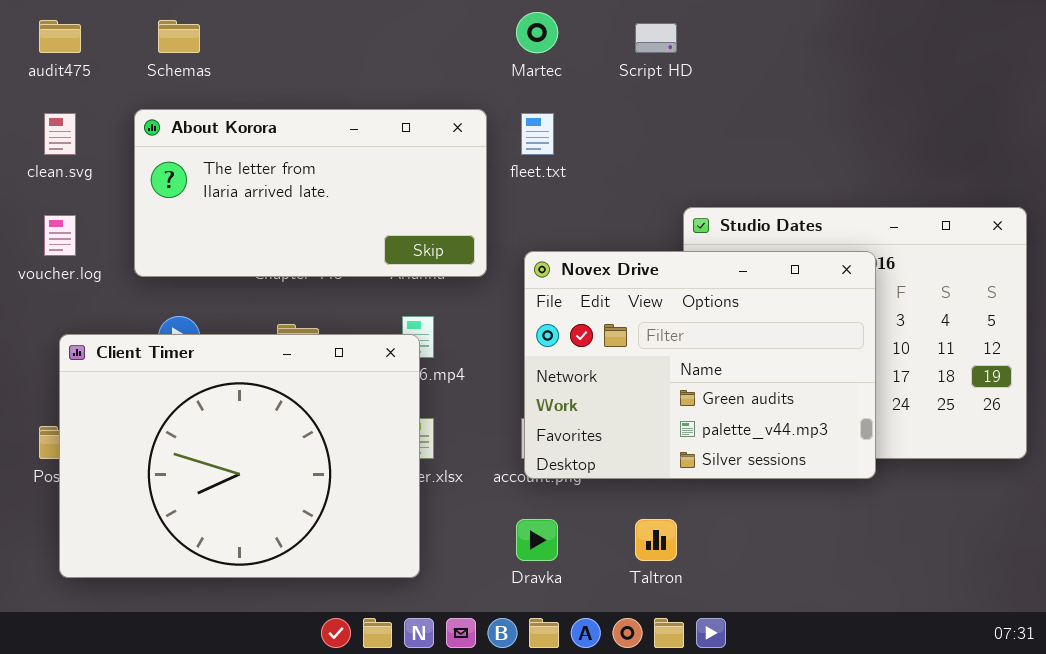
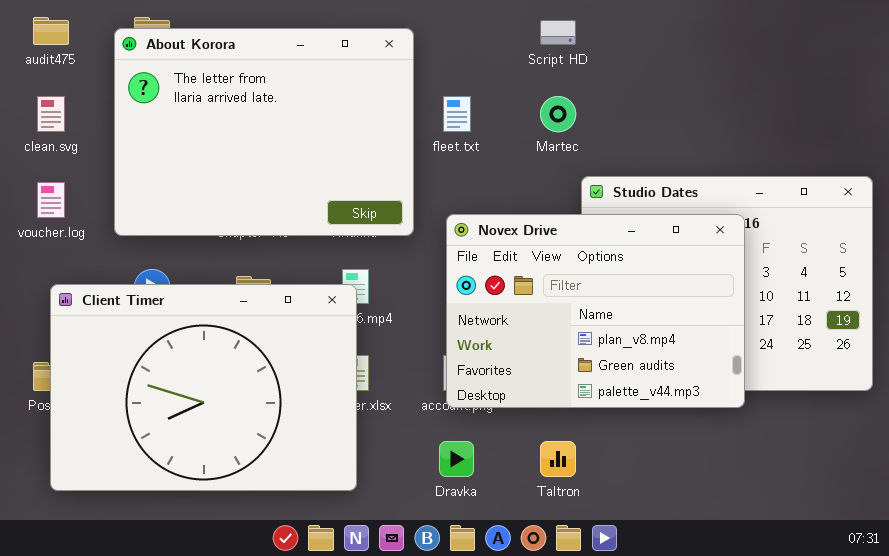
Martec: [516,12,558,53] -> [540,96,576,132], moved
About Korora: [134,109,487,277] -> [114,28,414,236], resized
Novex Drive: [524,251,876,479] -> [446,214,745,408], scrolled up 1 row

